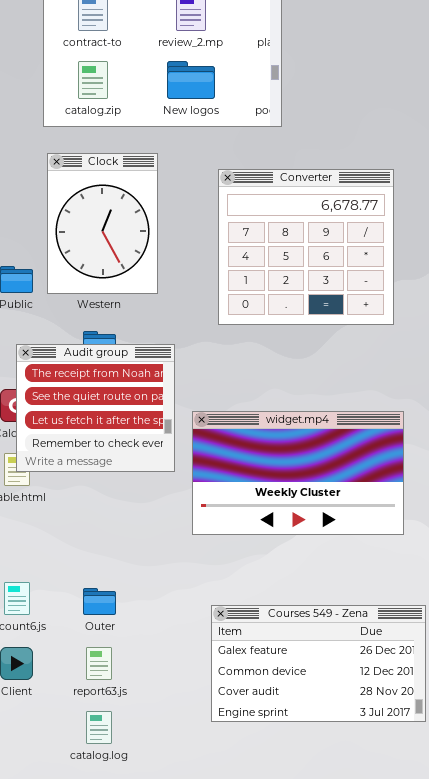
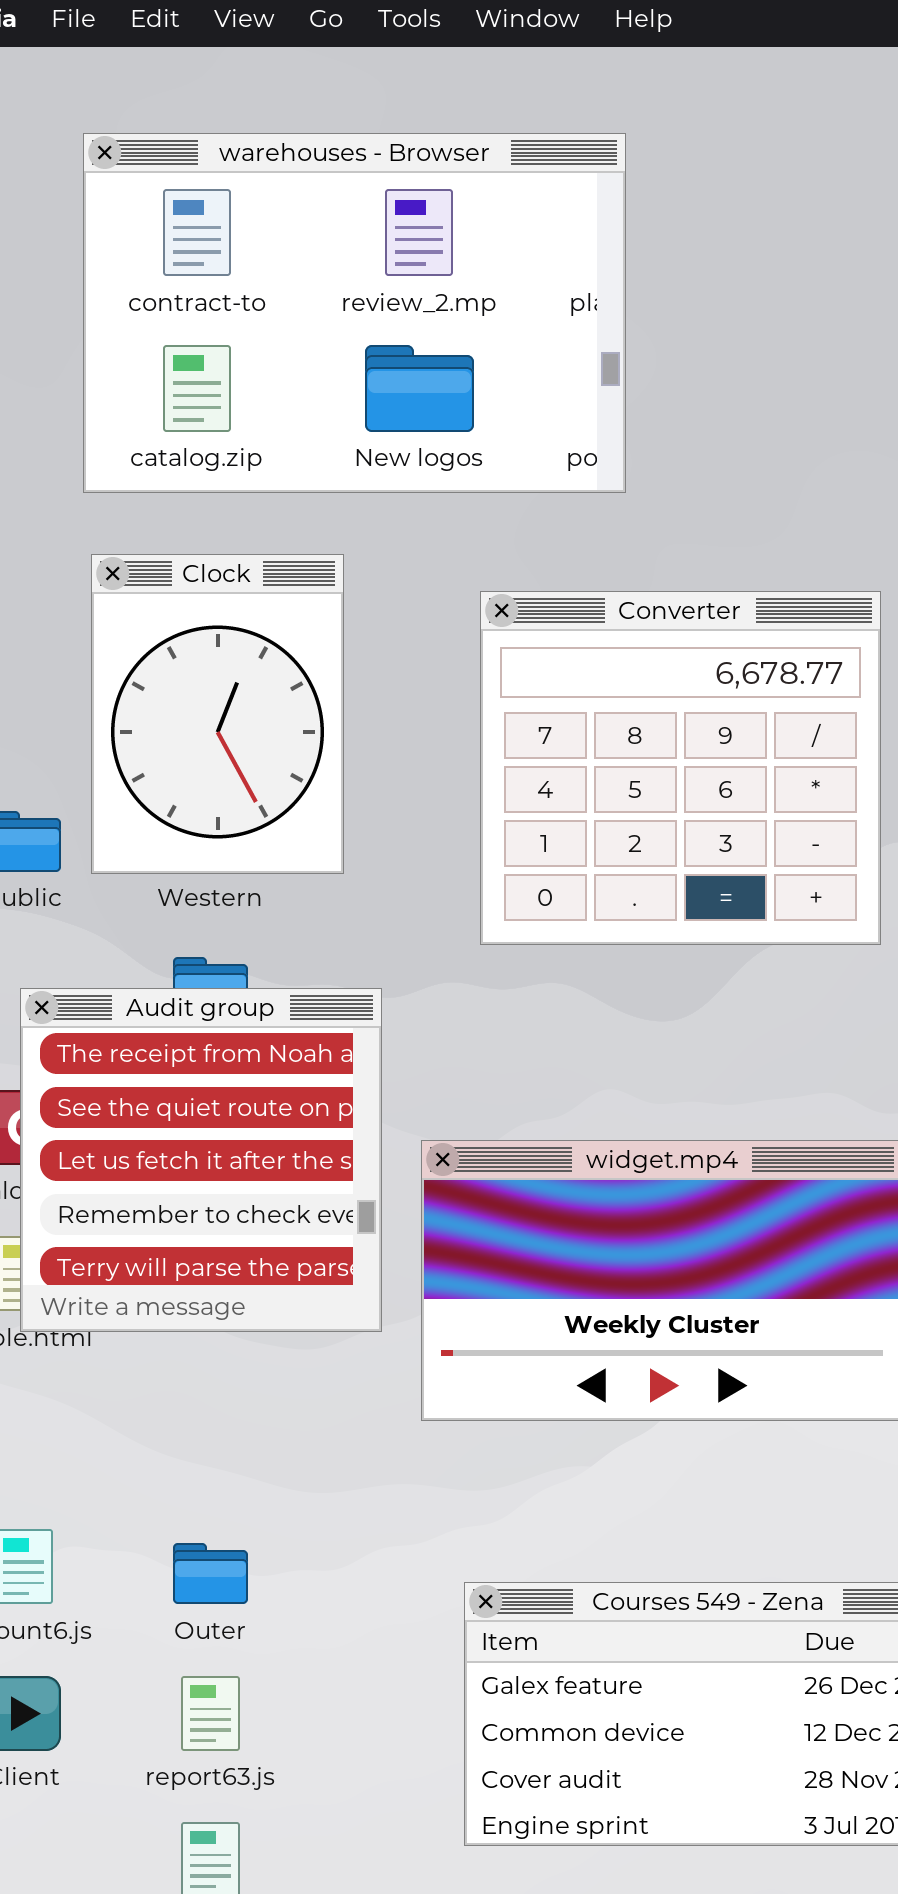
Audit group: [16,344,175,472] -> [20,988,382,1332], resized

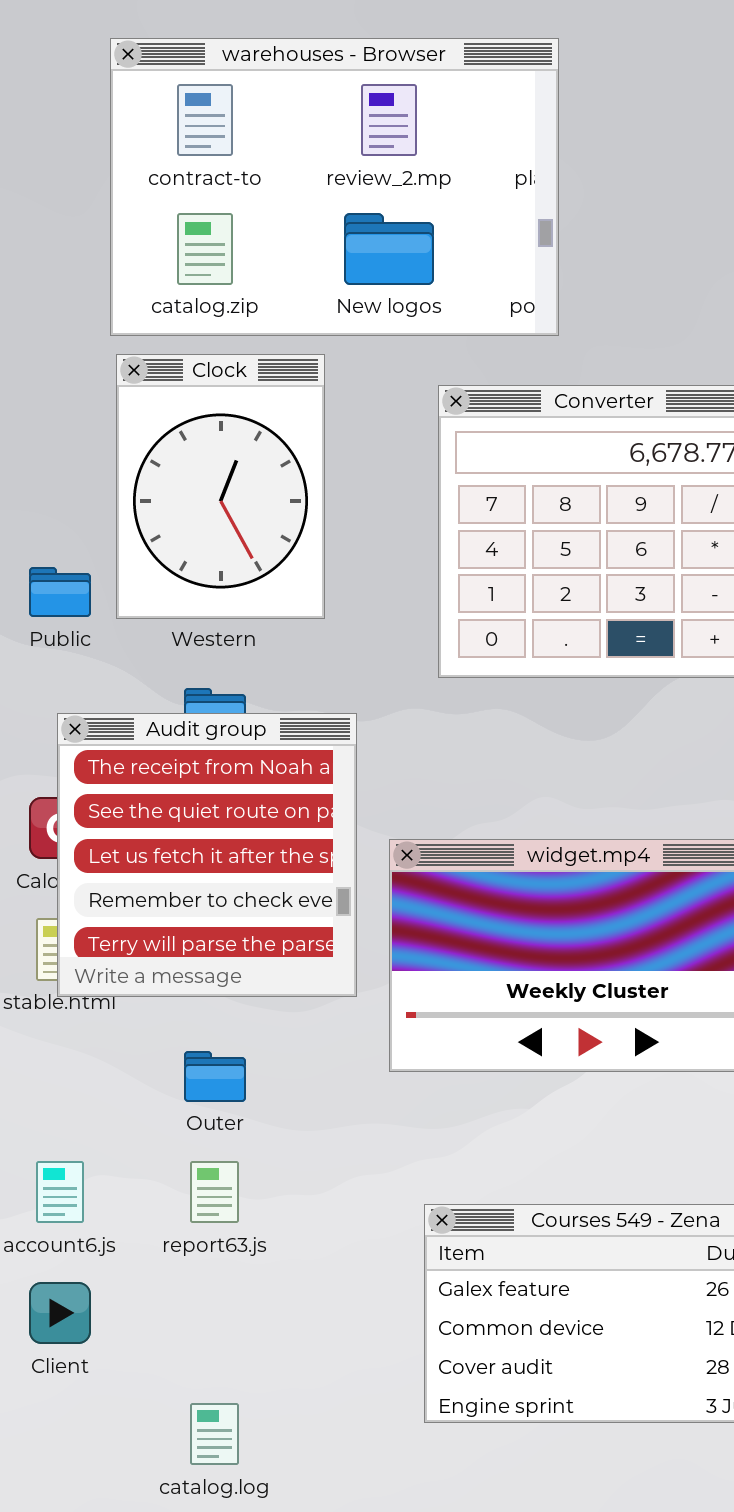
warehouses - Browser: [83,133,626,493] -> [110,38,559,336], moved
Outer: [173,1543,248,1604] -> [184,1051,246,1102], moved
report63.js: [181,1676,240,1751] -> [190,1161,239,1223], moved

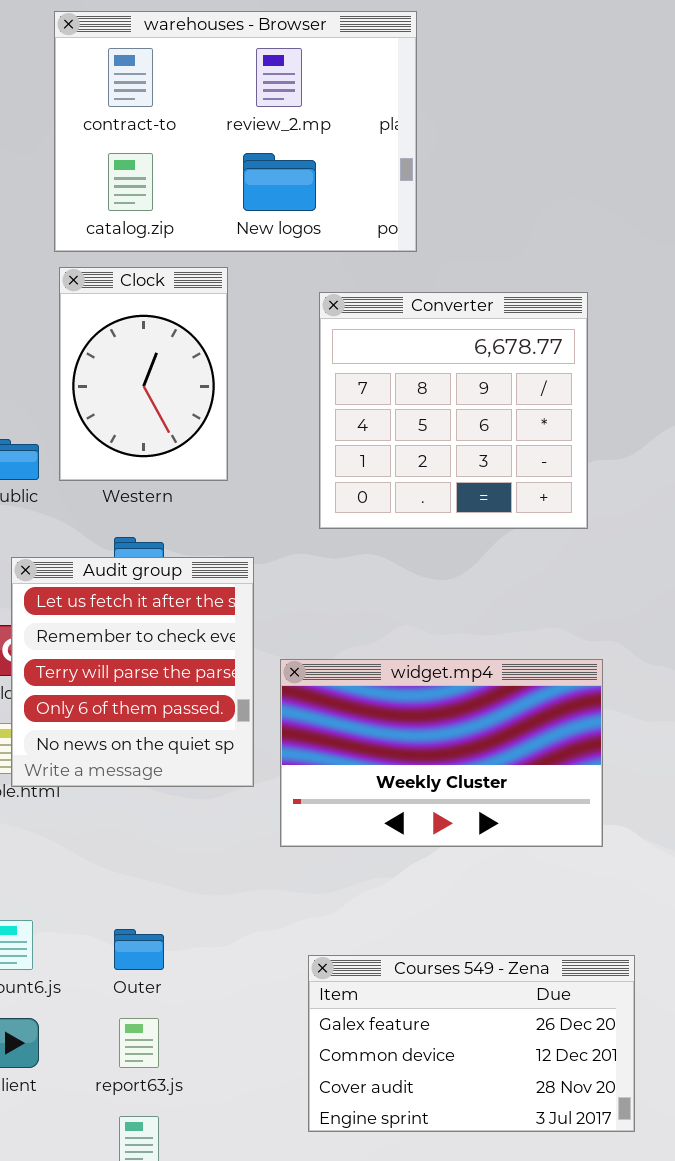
Audit group: [57,713,357,997] -> [11,557,254,787], scrolled down 2 rows
Outer: [184,1051,246,1102] -> [114,929,164,970], moved
report63.js: [190,1161,239,1223] -> [119,1018,159,1068], moved

